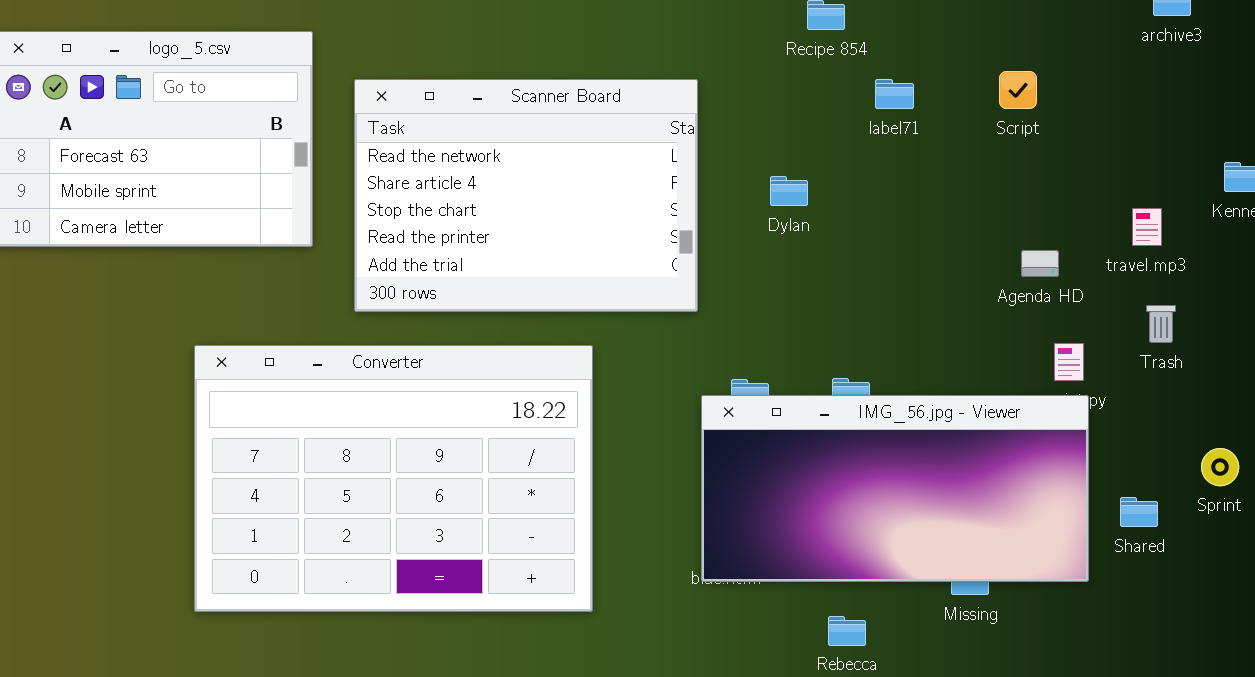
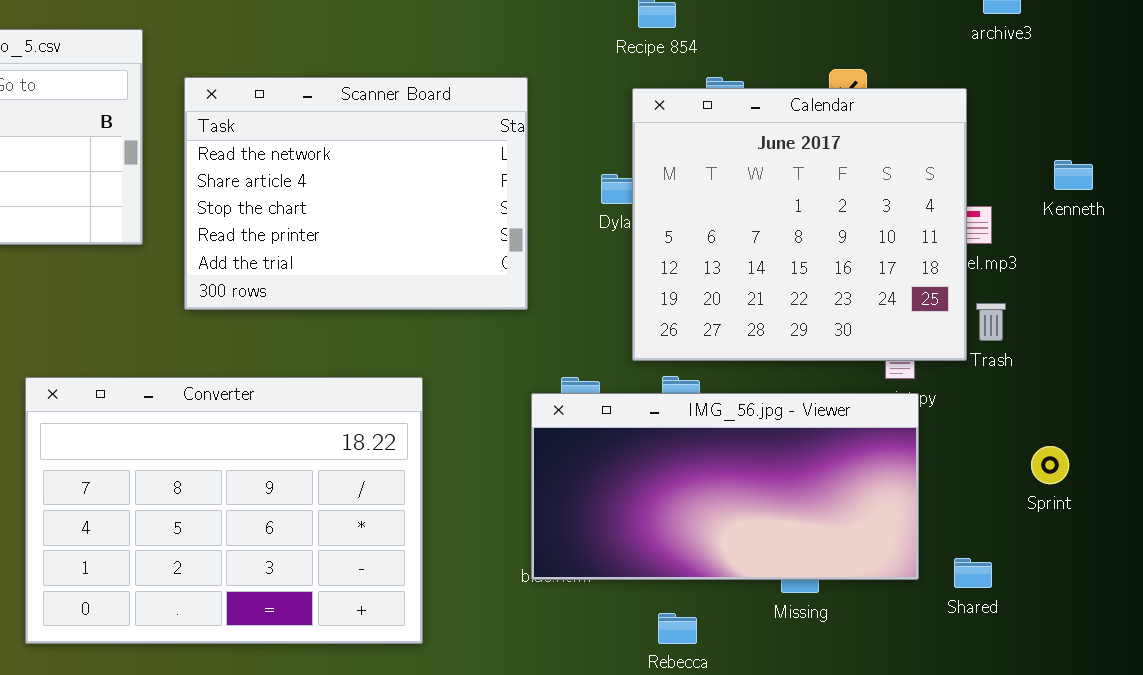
Calendar: none -> [632,88,967,361], opened
Converter: [194,345,593,612] -> [25,377,423,644], moved
Shared: [1120,497,1158,527] -> [954,558,992,588], moved

